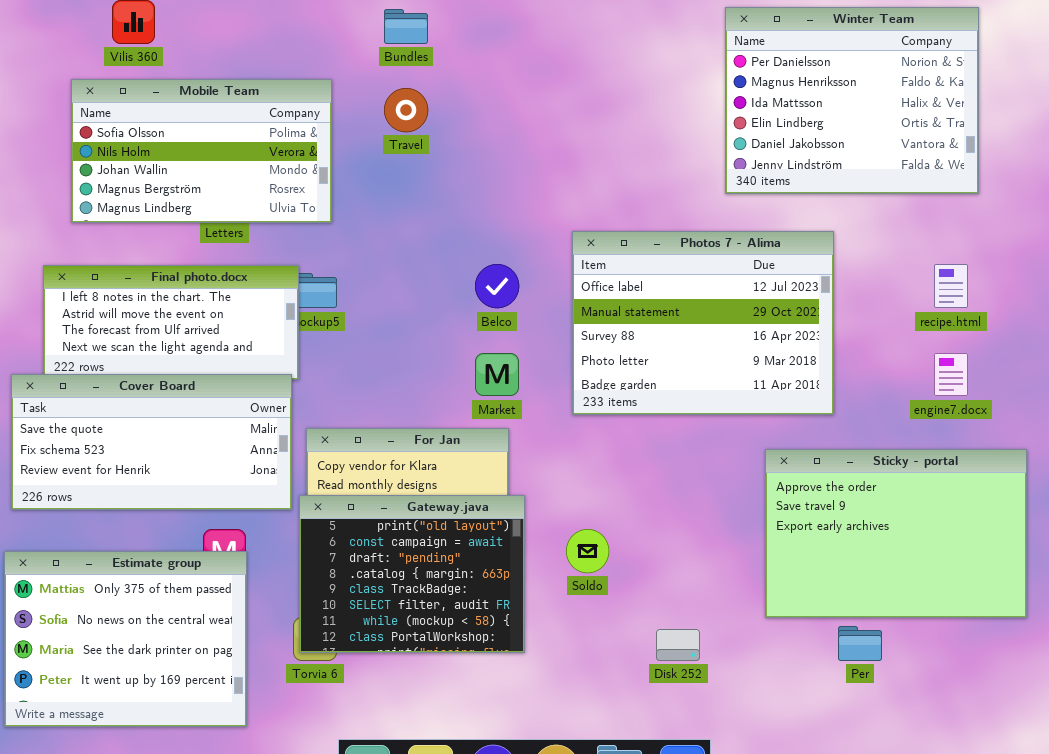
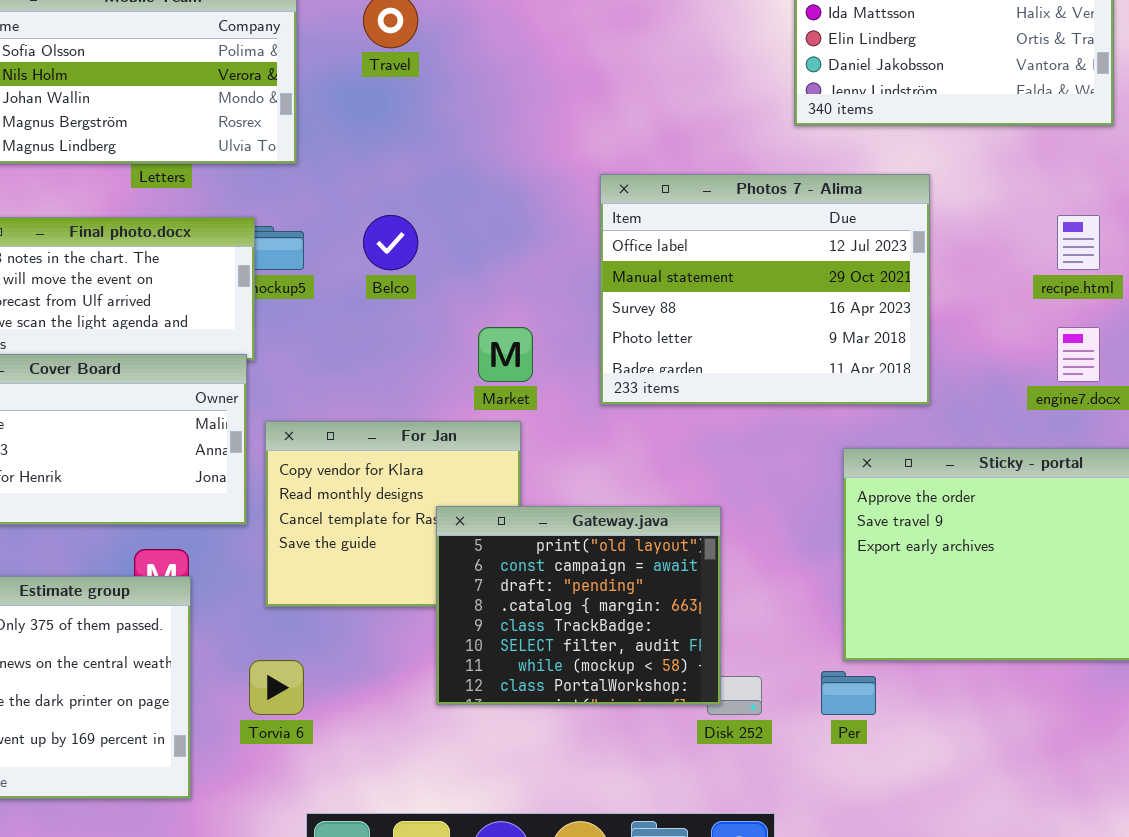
Belco: [475,264,519,308] -> [363,215,418,270], moved
Gateway.java: [299,495,525,653] -> [436,506,721,705], moved
Per: [838,626,882,661] -> [821,671,876,715], moved

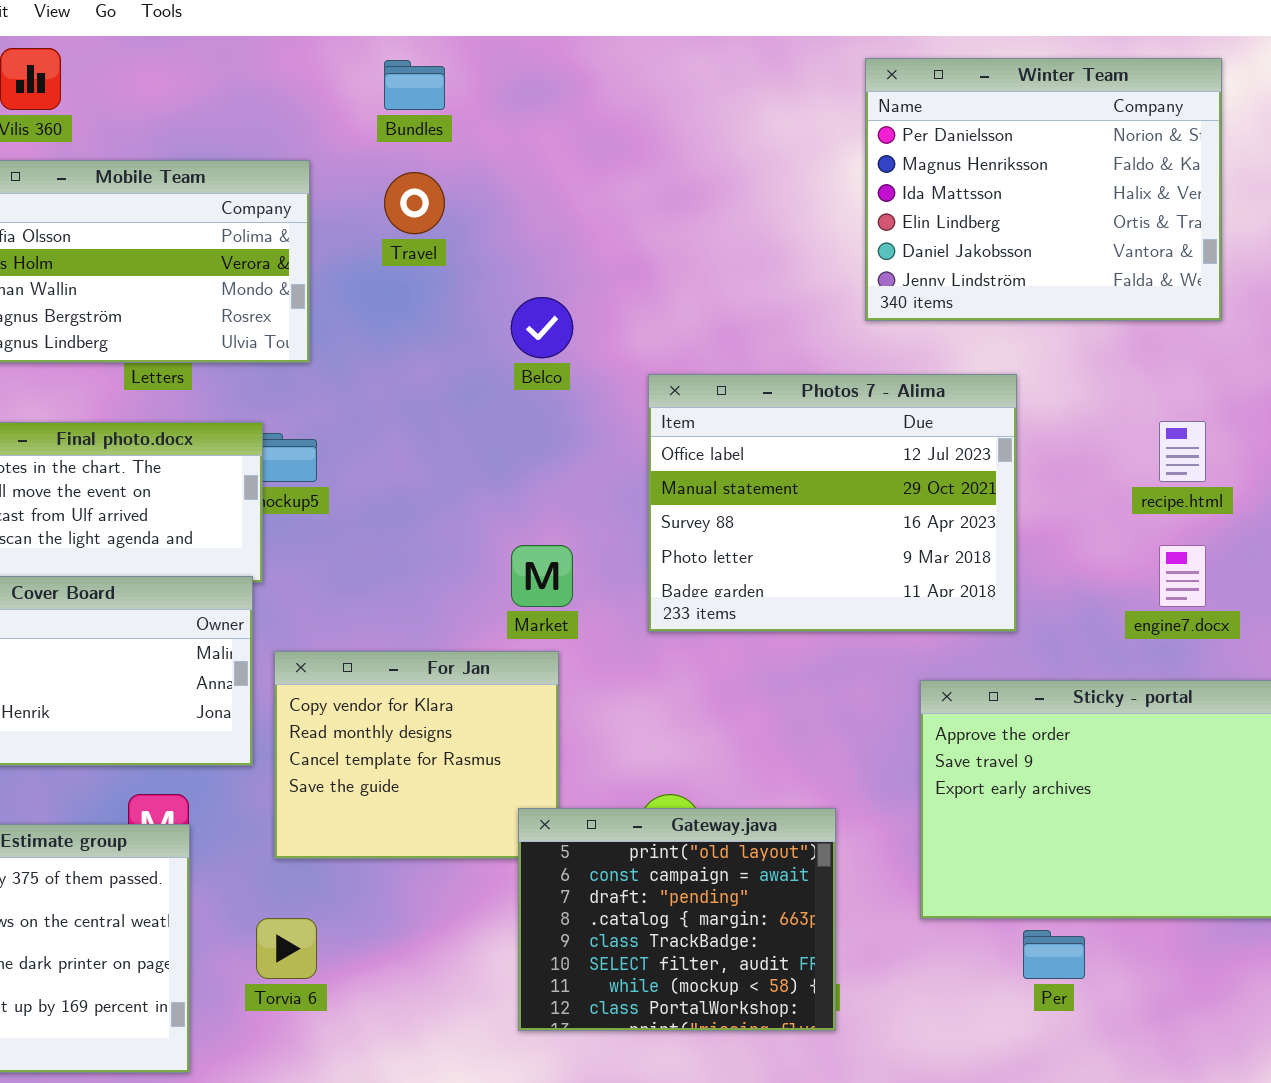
Belco: [363,215,418,270] -> [511,297,573,358], moved
Gateway.java: [436,506,721,705] -> [518,808,836,1031], moved
Per: [821,671,876,715] -> [1023,930,1085,979], moved

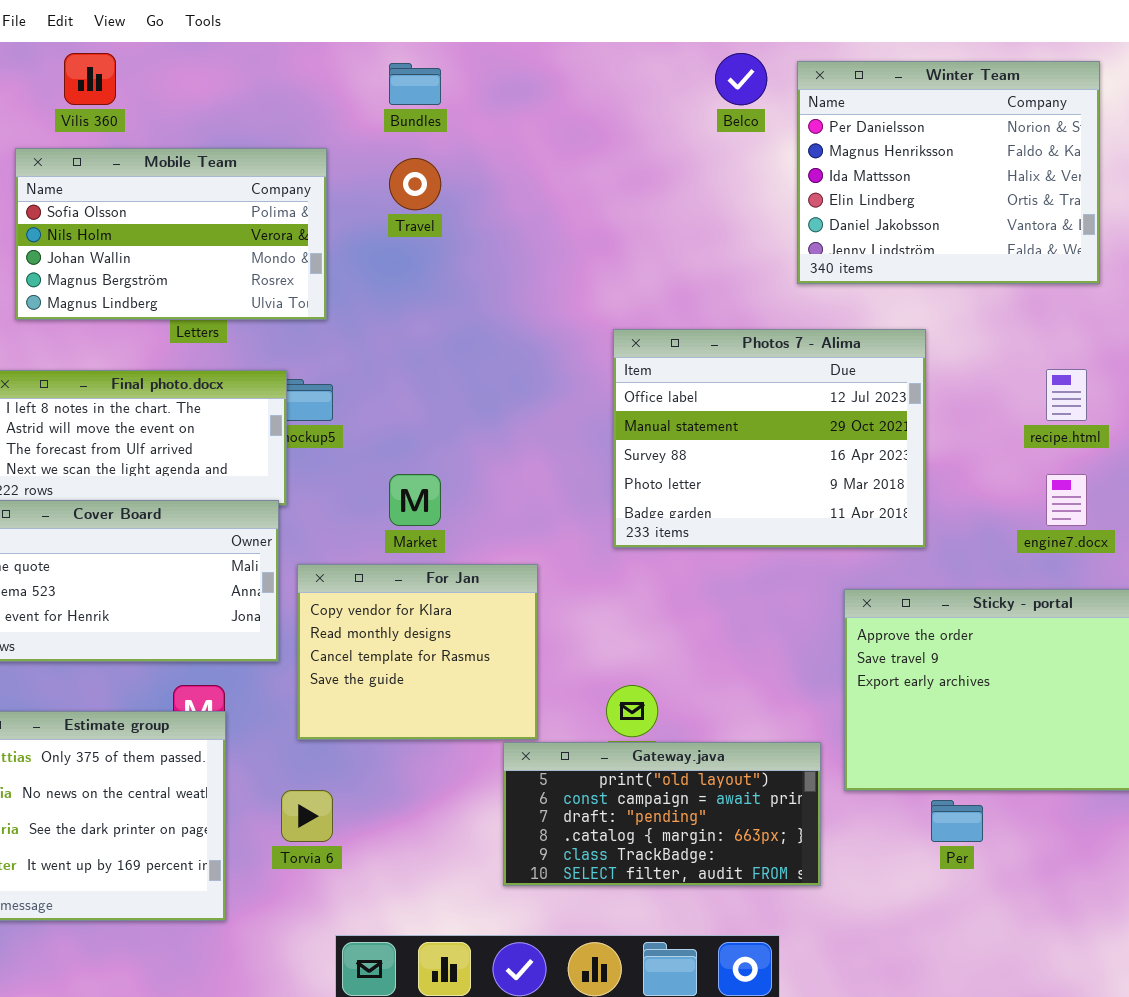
Belco: [511,297,573,358] -> [715,53,767,105], moved
Market: [511,545,573,607] -> [389,474,441,526], moved
Gateway.java: [518,808,836,1031] -> [503,742,821,886], resized

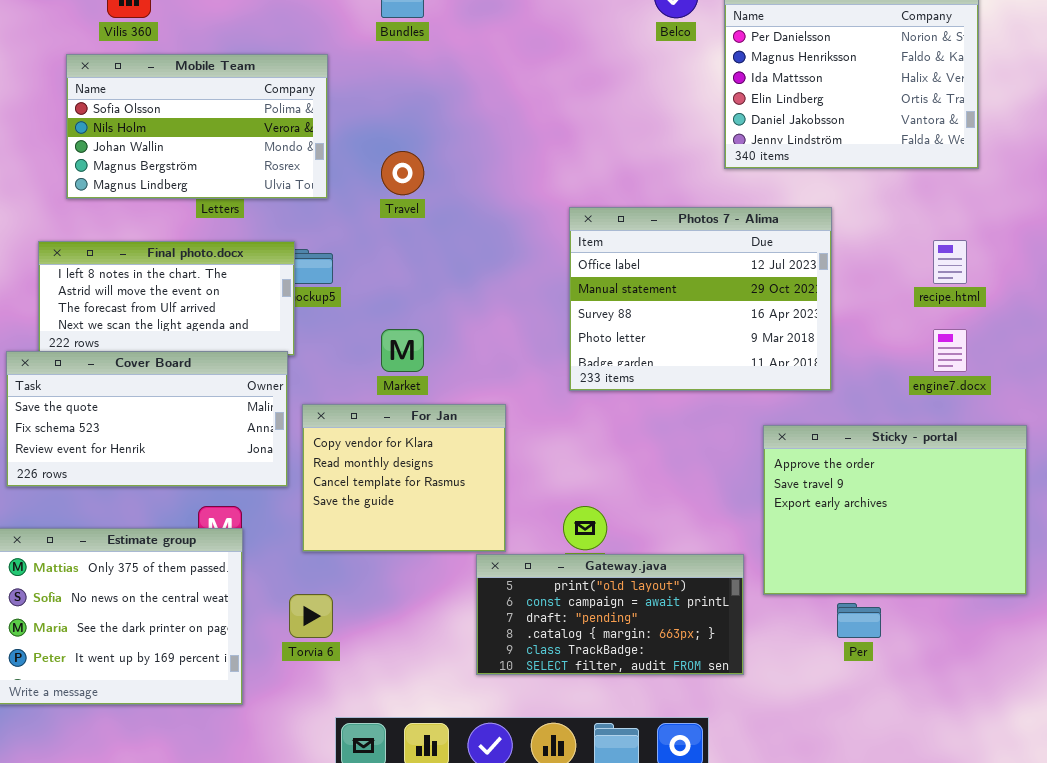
Travel: [389,158,441,210] -> [381,151,424,195], moved

